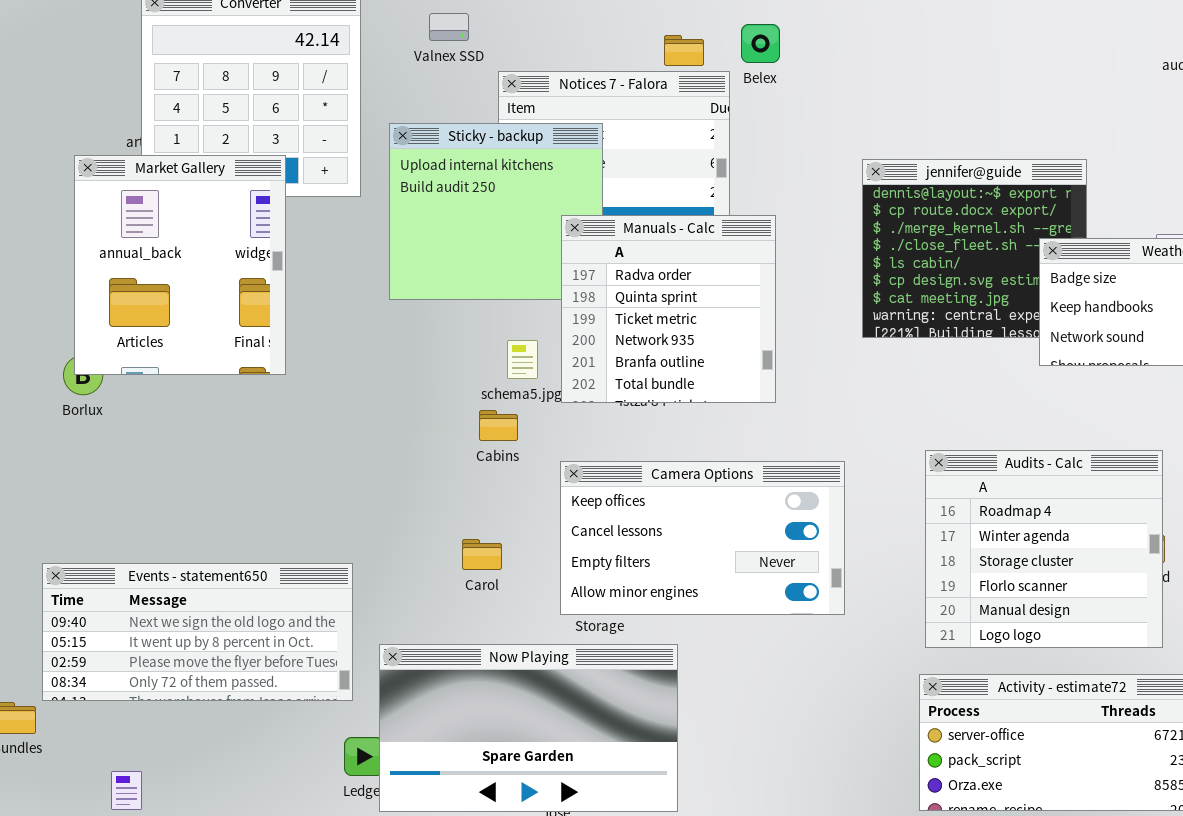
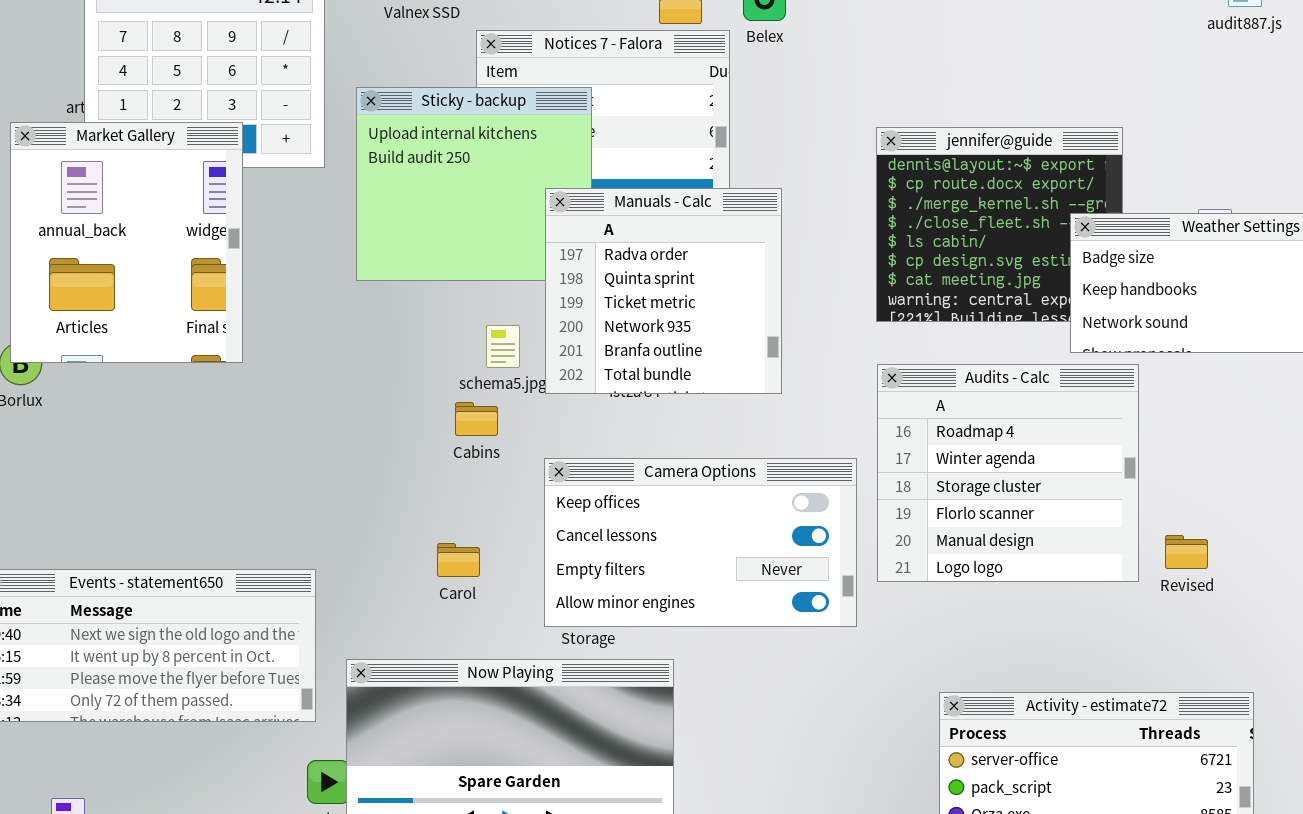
Audits - Calc: [925,450,1163,648] -> [877,364,1139,582], moved

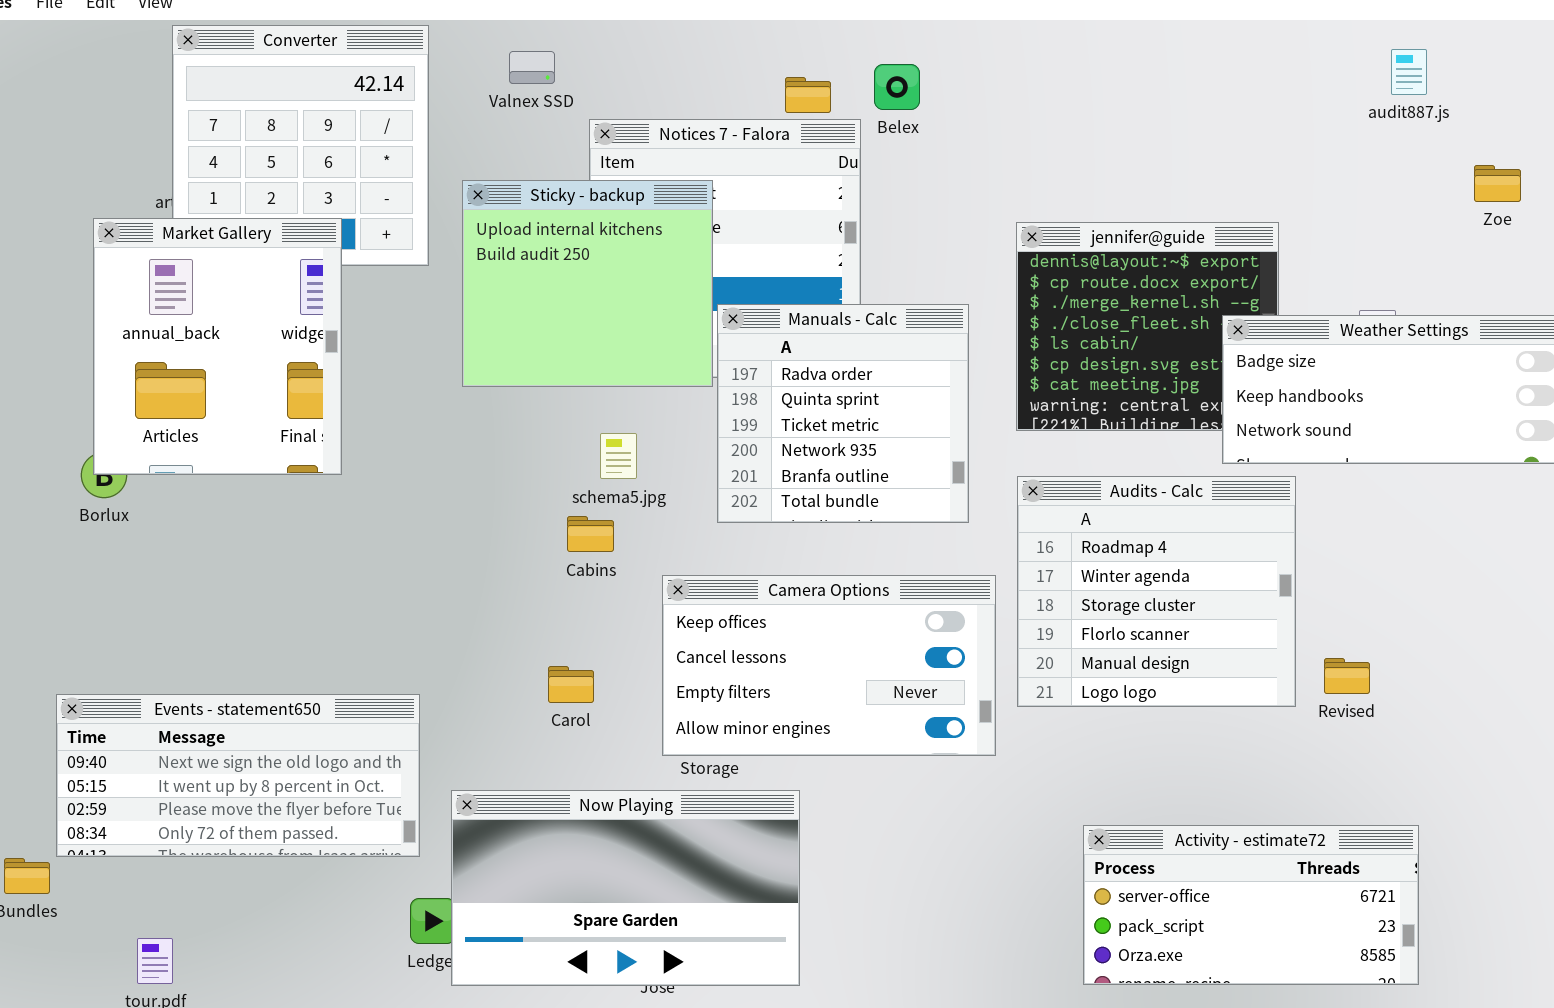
Manuals - Calc: [545,188,782,394] -> [717,304,969,523], moved

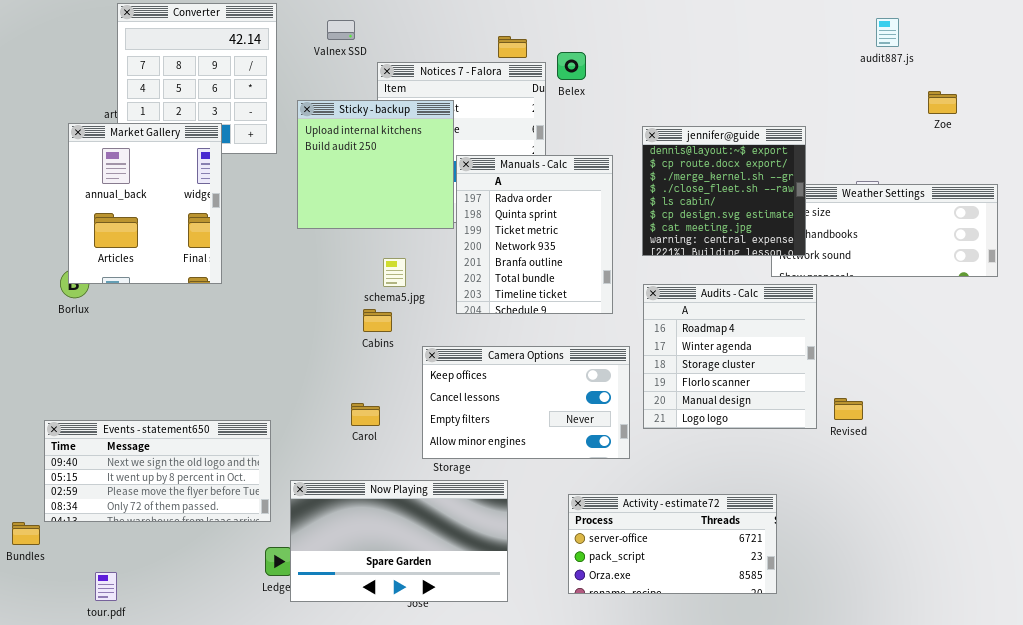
Belex: [874,64,920,110] -> [557,52,586,80], moved
jennifer@guide: [1016,222,1279,431] -> [642,126,806,256], raised
Manuals - Calc: [717,304,969,523] -> [456,155,613,314], resized
Activity - estimate72: [1083,825,1419,985] -> [568,494,777,594], moved

